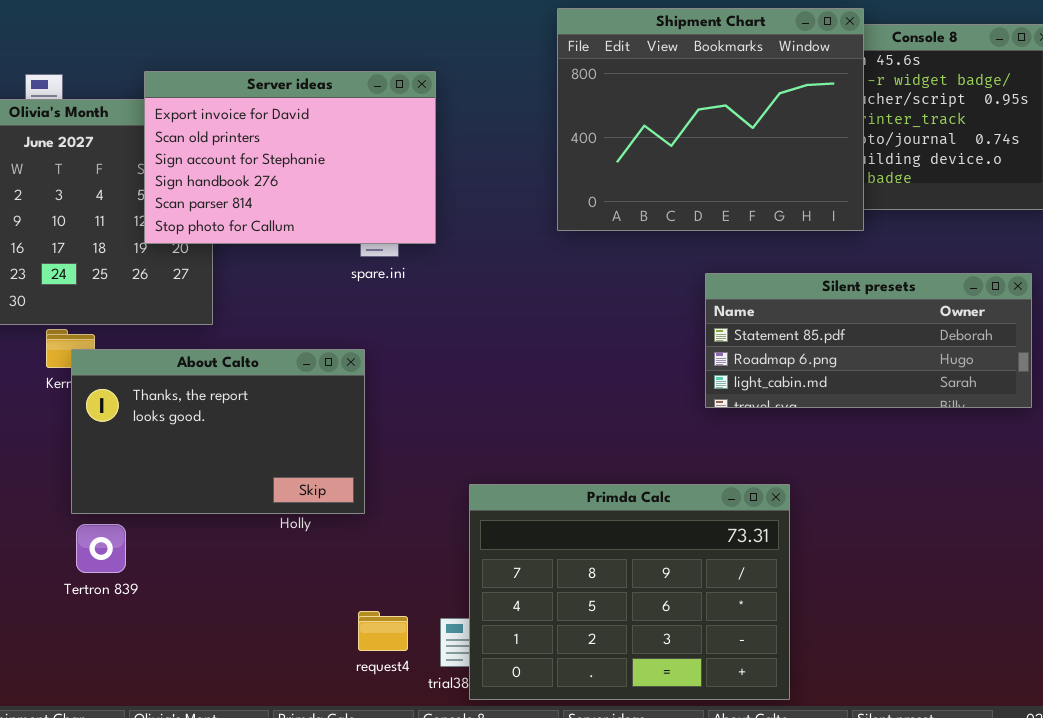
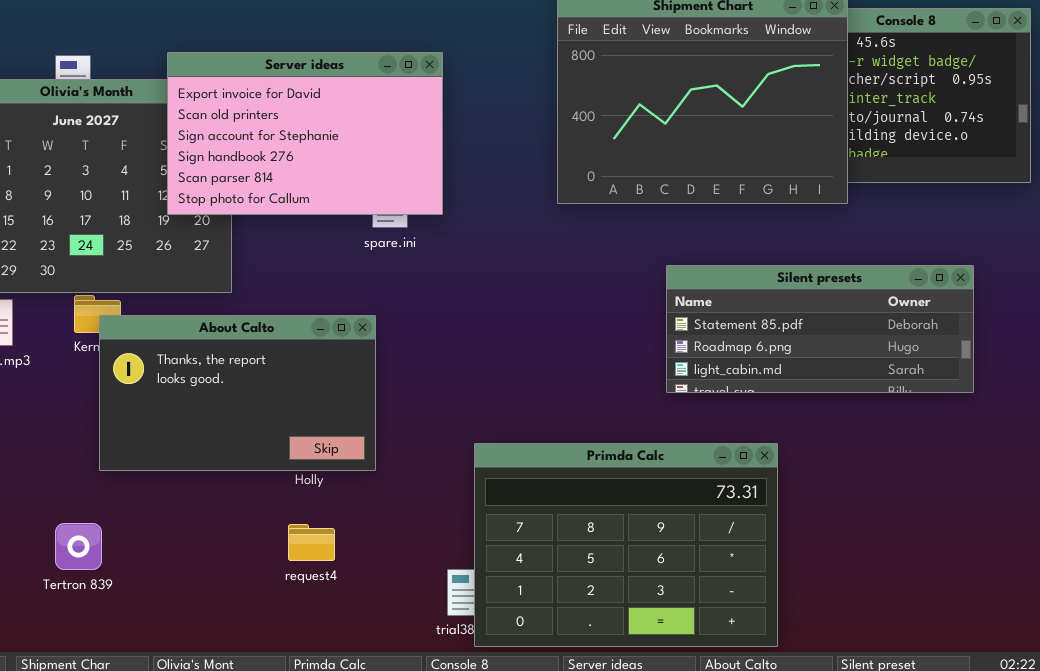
Silent presets: [705,273,1032,408] -> [666,265,974,393], moved
Tertron 839: [76,524,126,573] -> [55,523,102,570], moved
request4: [358,611,408,651] -> [288,524,335,561], moved

